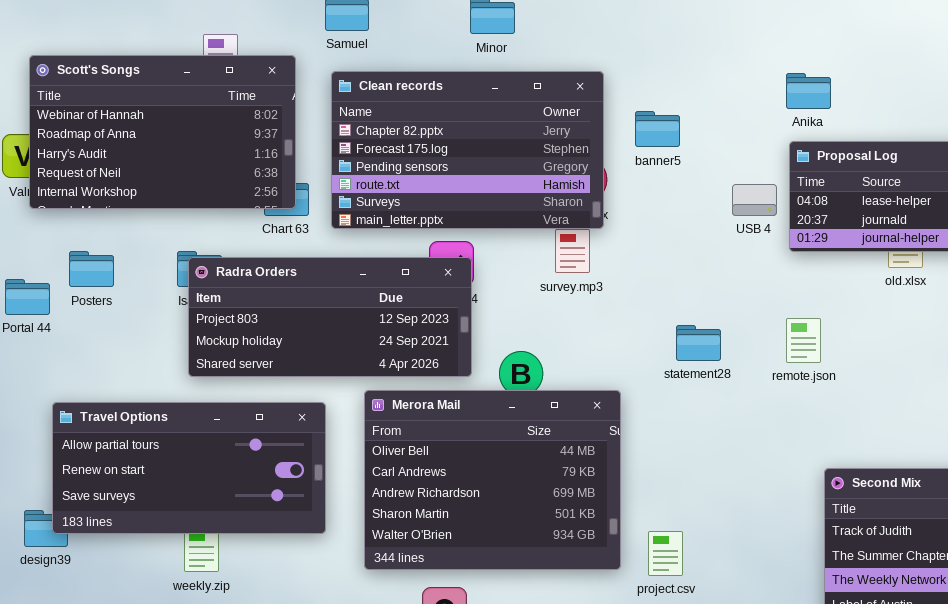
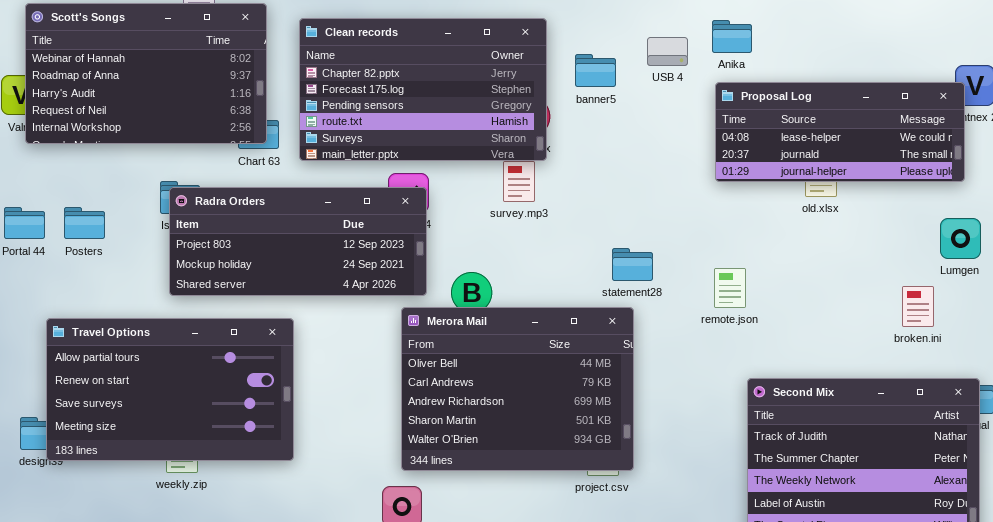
USB 4: [732,184,777,216] -> [647,37,688,66], moved
Posters: [69,251,114,287] -> [64,207,105,239], moved
remote.json: [786,318,821,363] -> [714,268,746,308], moved
Merora Mail: [364,390,621,570] -> [401,307,634,471], moved
Travel Options: [52,402,326,534] -> [46,318,294,461], resized

